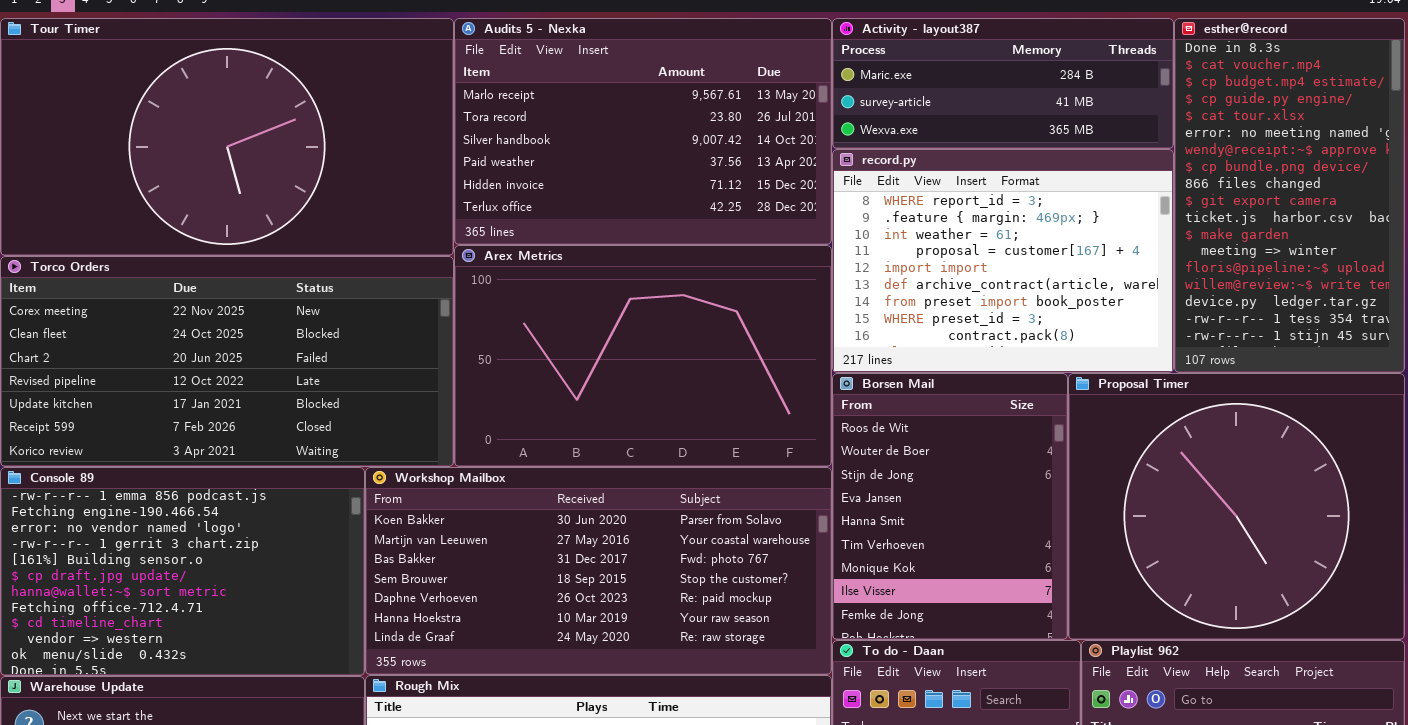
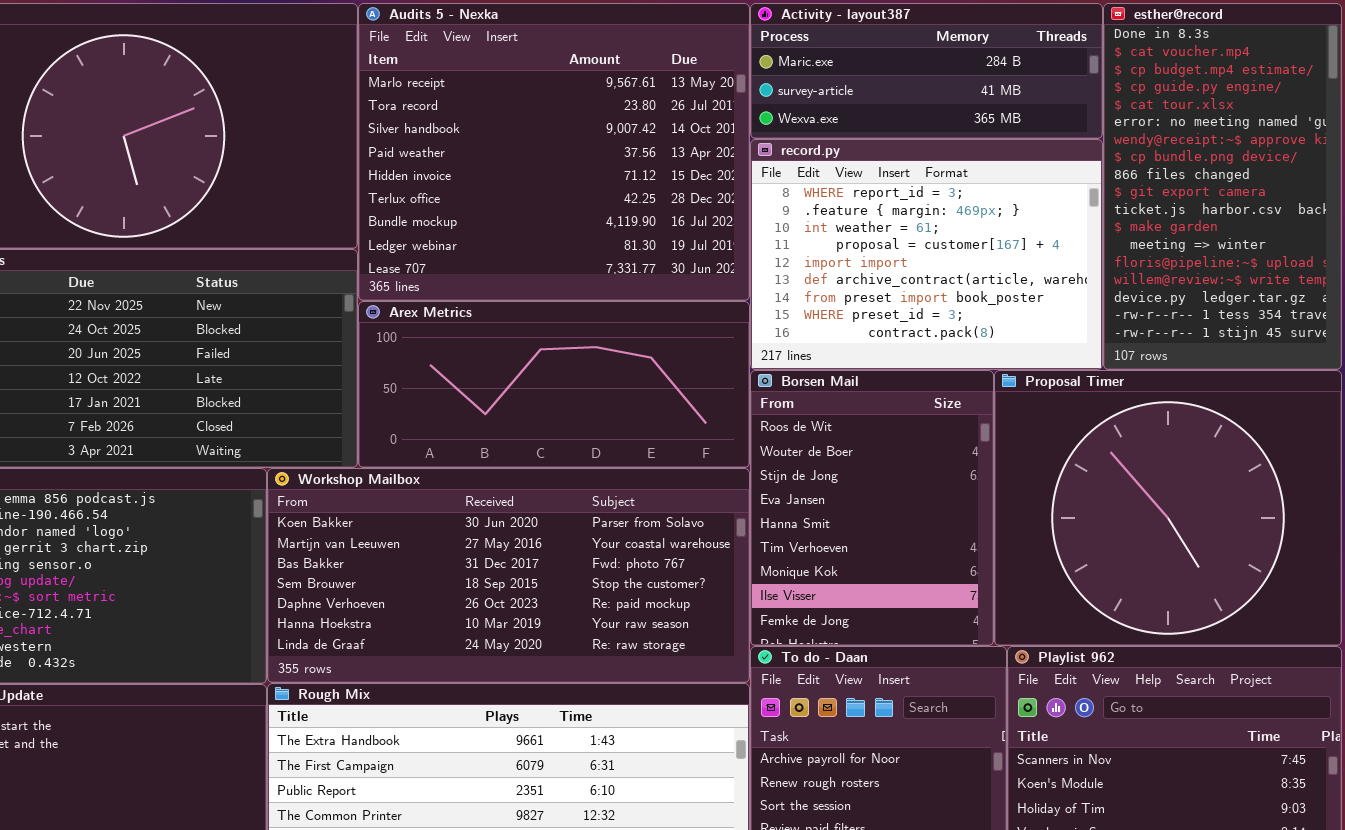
Audits 5 - Nexka: [454,18,832,245] -> [358,3,750,301], resized
Arex Metrics: [454,245,832,467] -> [358,301,750,468], resized

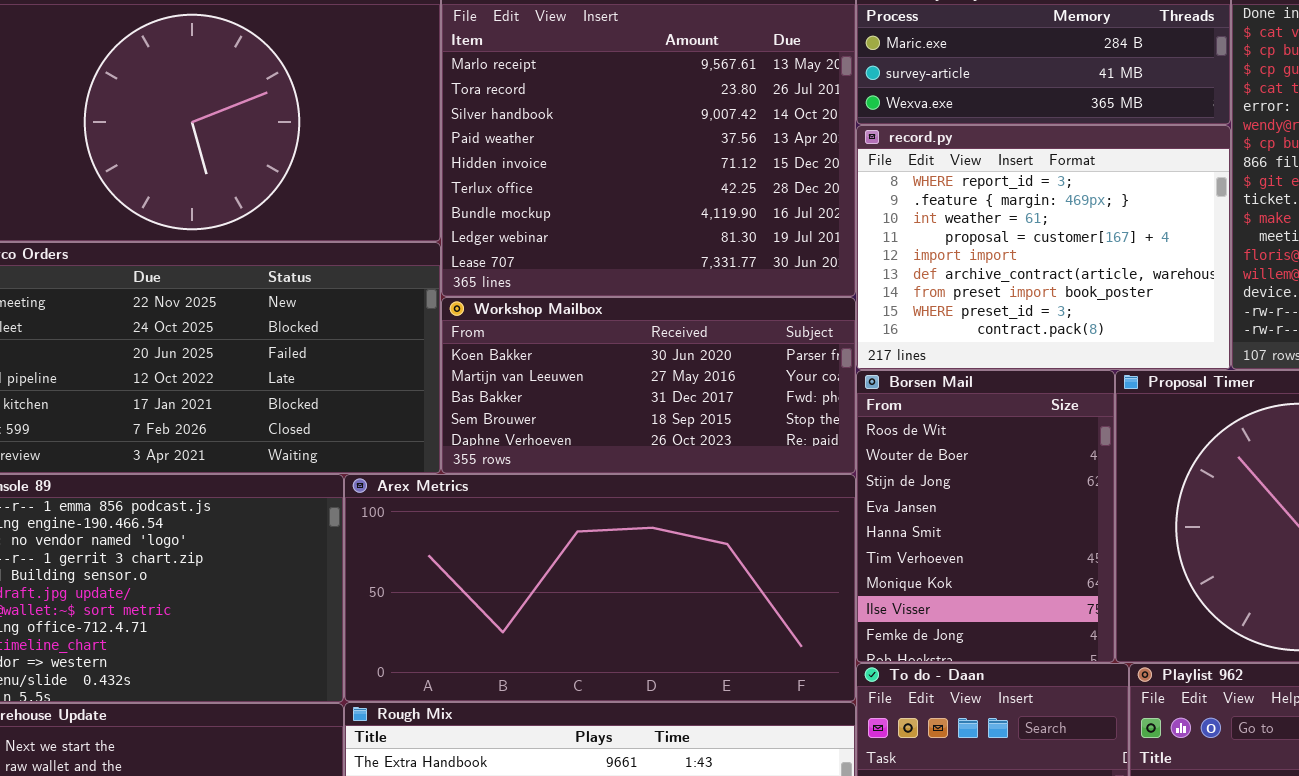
Arex Metrics: [358,301,750,468] -> [344,474,856,702], moved, resized
Workshop Mailbox: [267,468,750,683] -> [441,297,856,474], moved, resized

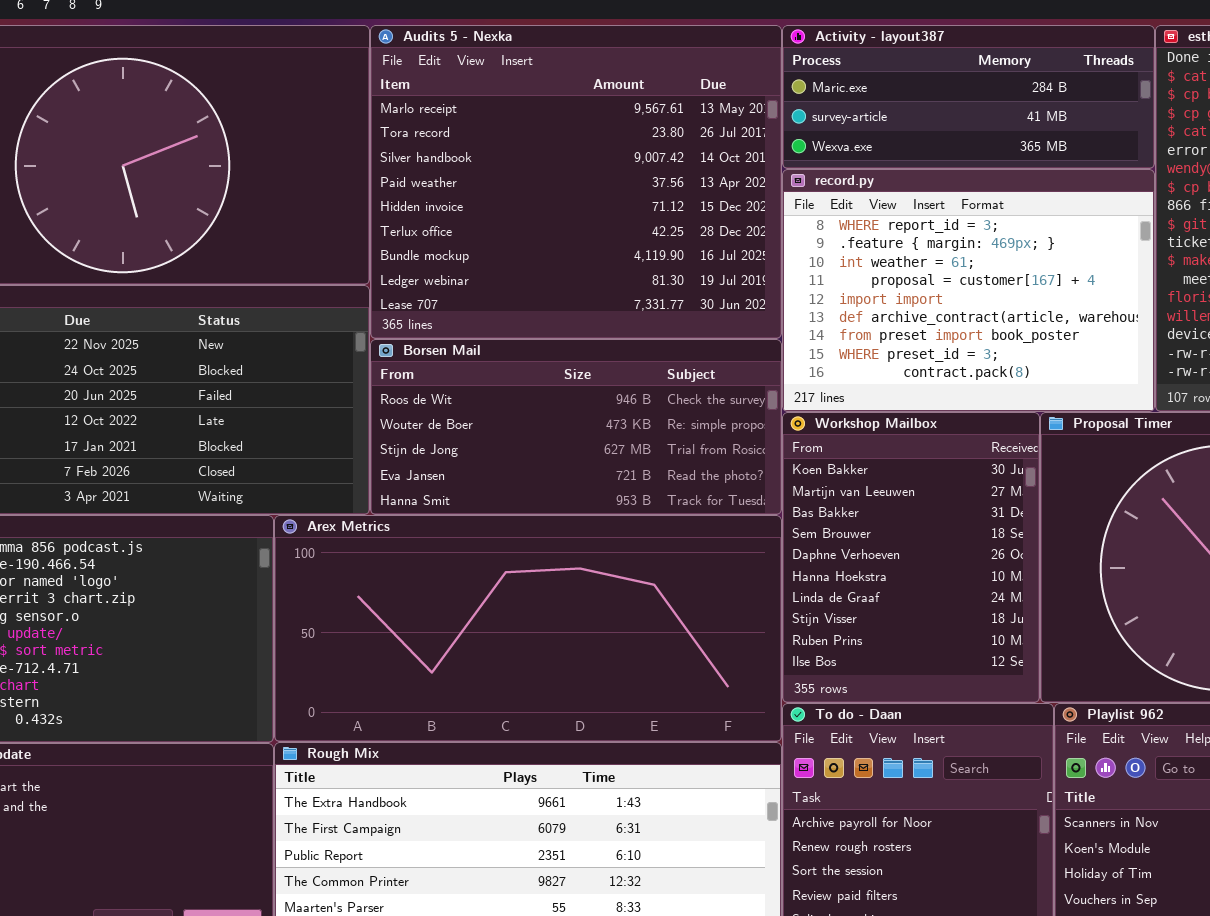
Workshop Mailbox: [441,297,856,474] -> [782,412,1040,703], moved, resized
Borsen Mail: [856,370,1115,663] -> [370,339,782,515], moved, resized

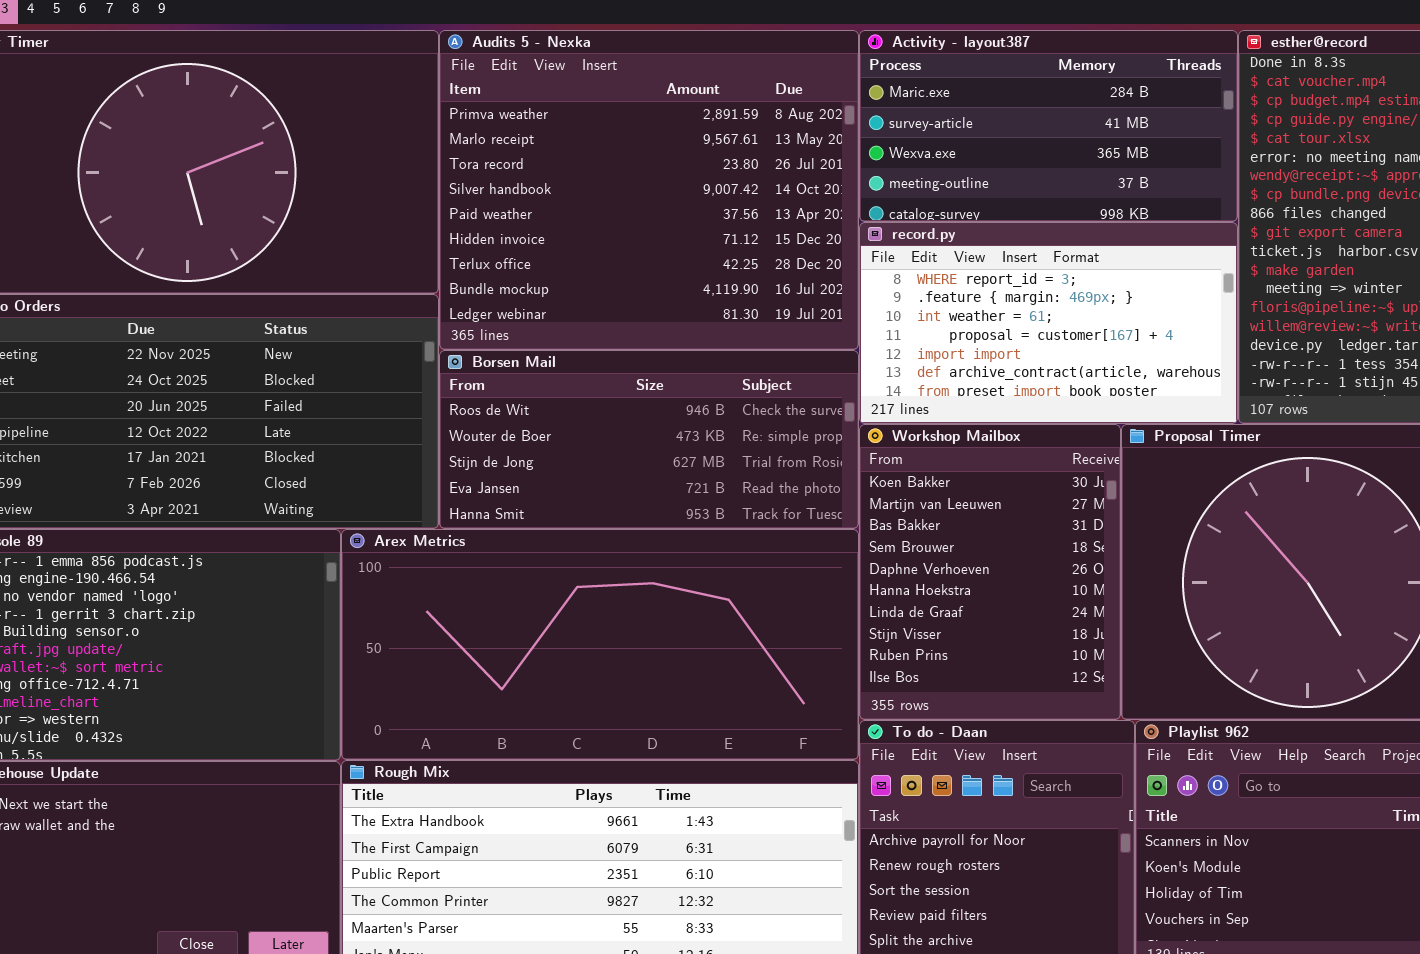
Audits 5 - Nexka: [370,25,782,339] -> [439,30,859,350], scrolled up 1 row
Activity - layout387: [782,25,1155,169] -> [859,30,1238,222], resized
record.py: [782,169,1155,412] -> [859,222,1238,424], resized

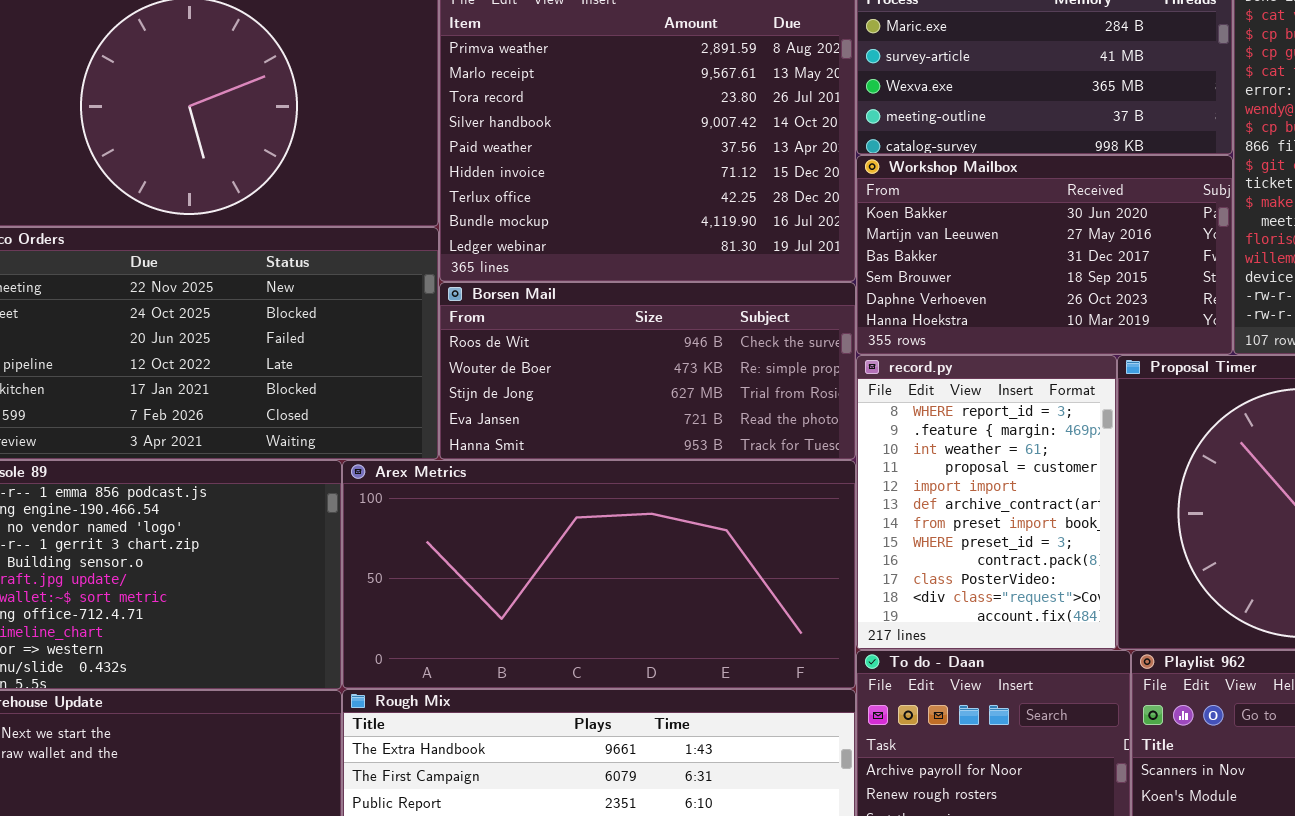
record.py: [859,222,1238,424] -> [856,355,1117,650], moved, resized
Workshop Mailbox: [859,424,1121,720] -> [856,155,1233,355], moved, resized

